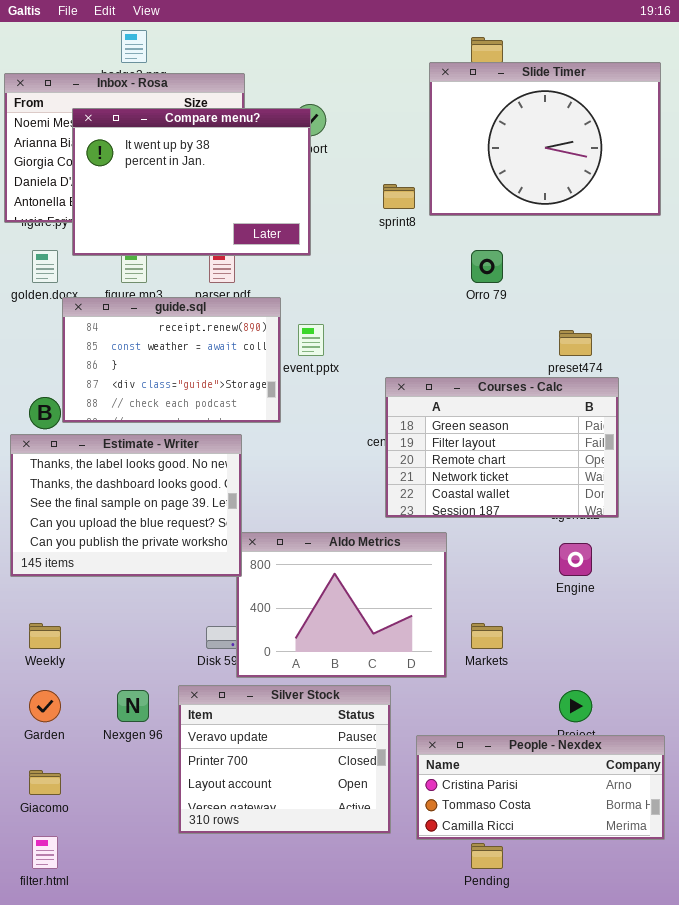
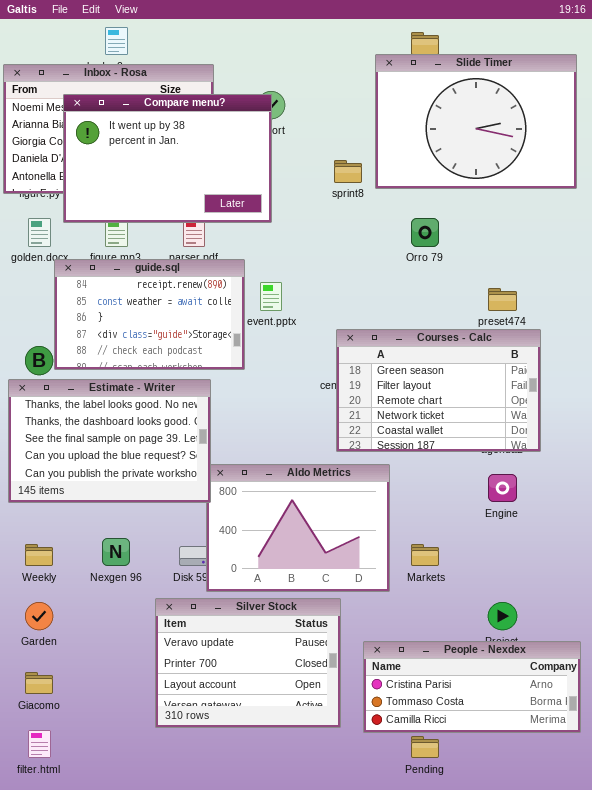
Nexgen 96: [117,690,149,722] -> [102,538,130,566], moved

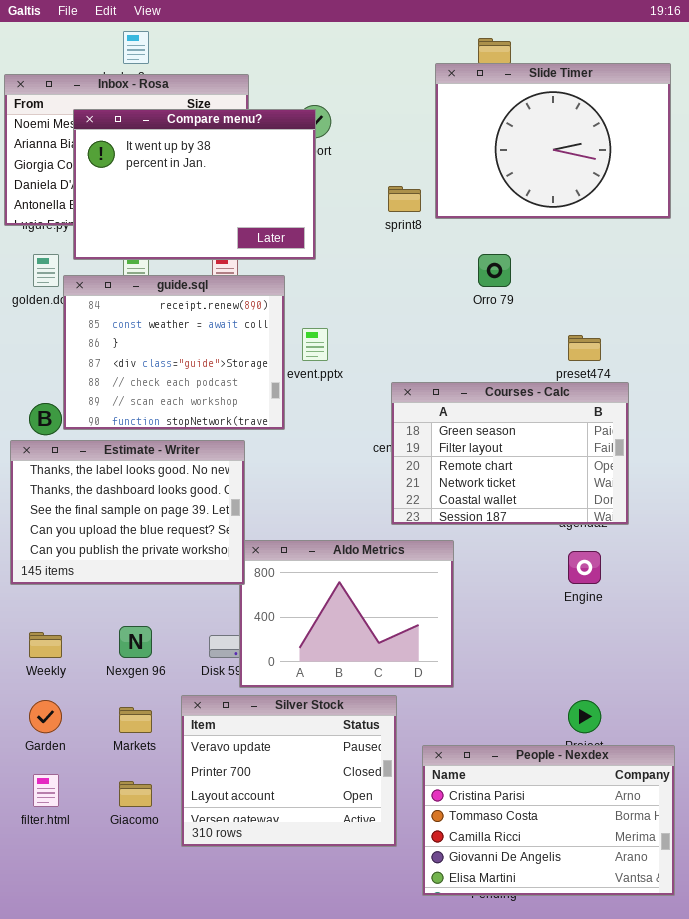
guide.sql: [54,259,245,370] -> [63,275,285,430], resized
Markets: [411,544,439,566] -> [119,707,152,733], moved
People - Nexdex: [363,641,581,733] -> [422,745,675,896], resized
Giacomo: [25,672,53,694] -> [119,781,152,807], moved
filter.html: [28,730,51,758] -> [33,774,59,807], moved

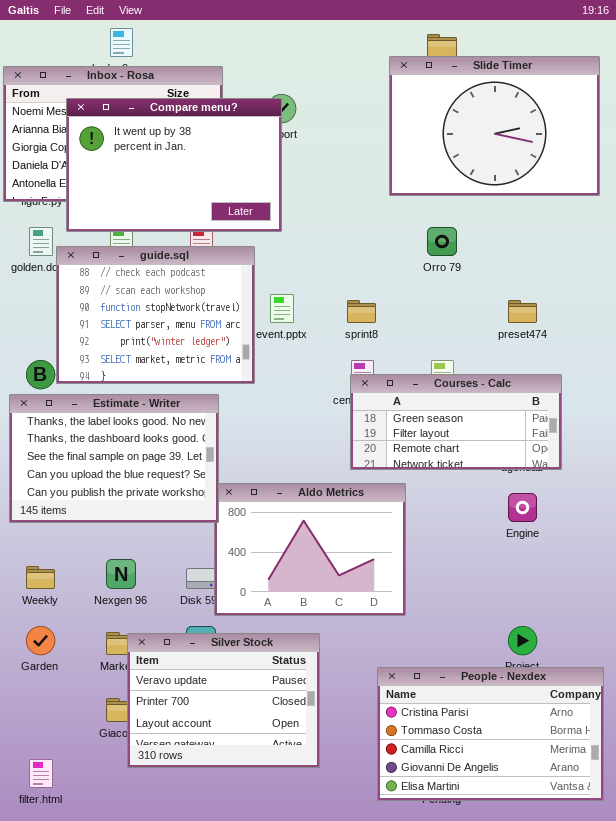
sprint8: [388,186,421,212] -> [347,300,376,323], moved
guide.sql: [63,275,285,430] -> [56,246,255,384], scrolled down 4 rows
Courses - Calc: [391,382,629,525] -> [350,374,562,470], resized
Silver Stock: [181,695,397,847] -> [127,633,320,768], moved
filter.html: [33,774,59,807] -> [29,759,53,788], moved

